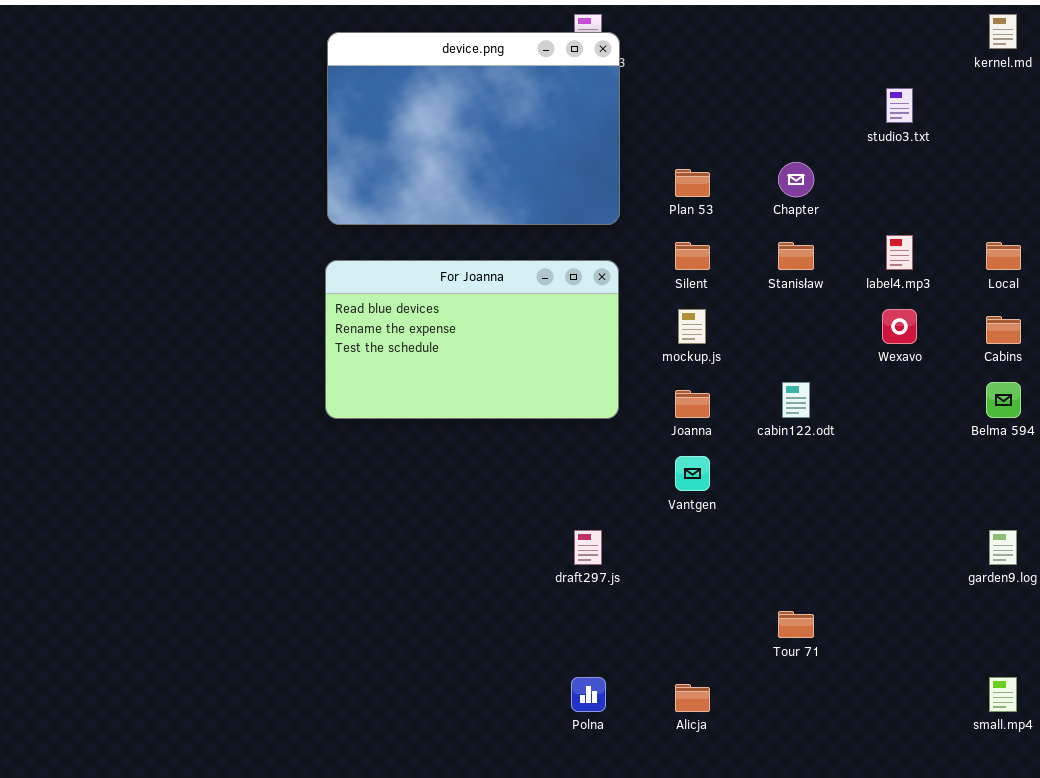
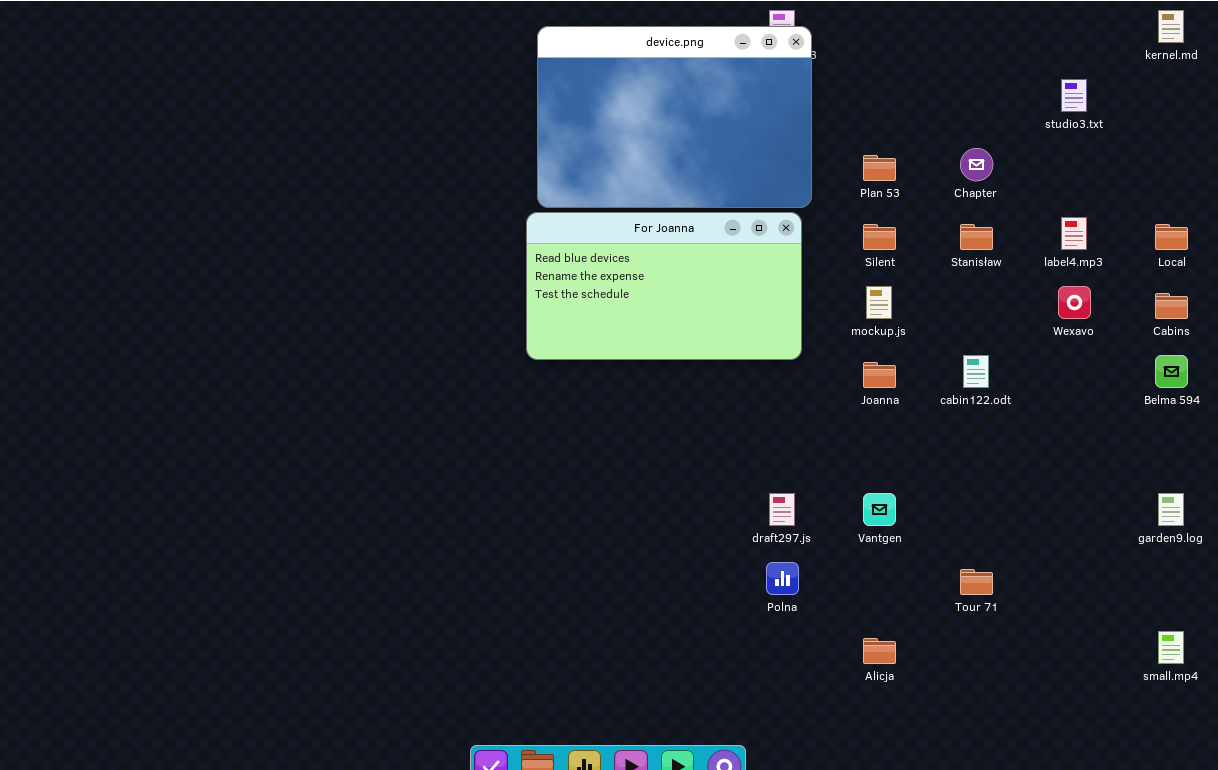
For Joanna: [325,260,619,419] -> [526,212,802,360], moved
Vantgen: [675,456,710,491] -> [863,493,896,526], moved
Polna: [571,677,606,712] -> [766,562,799,595], moved

